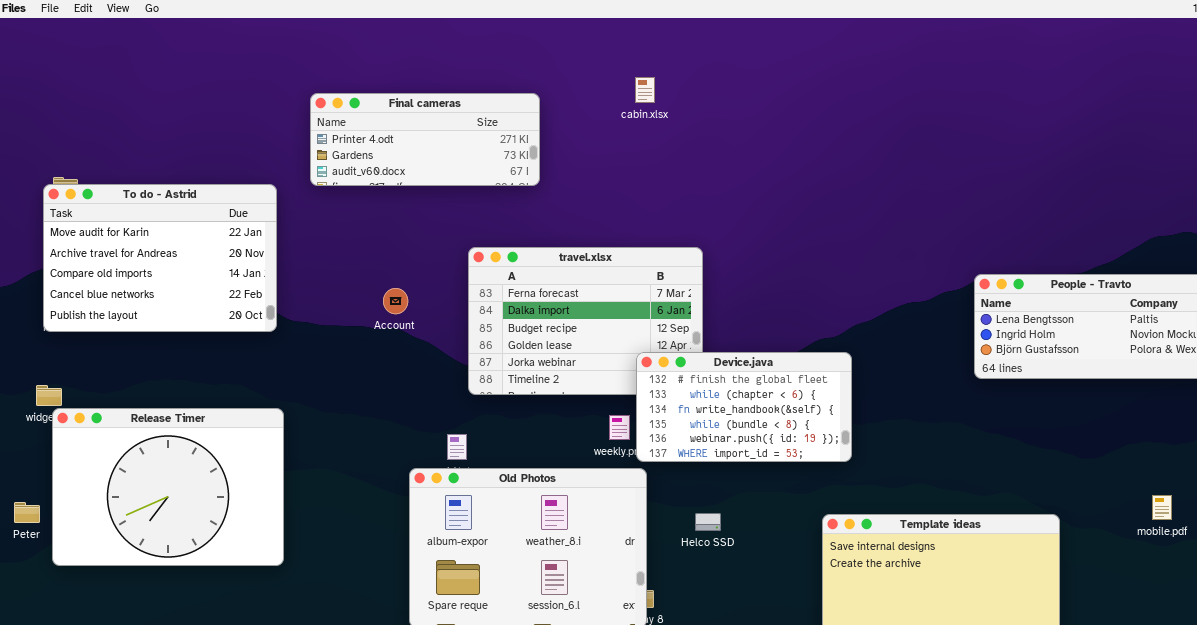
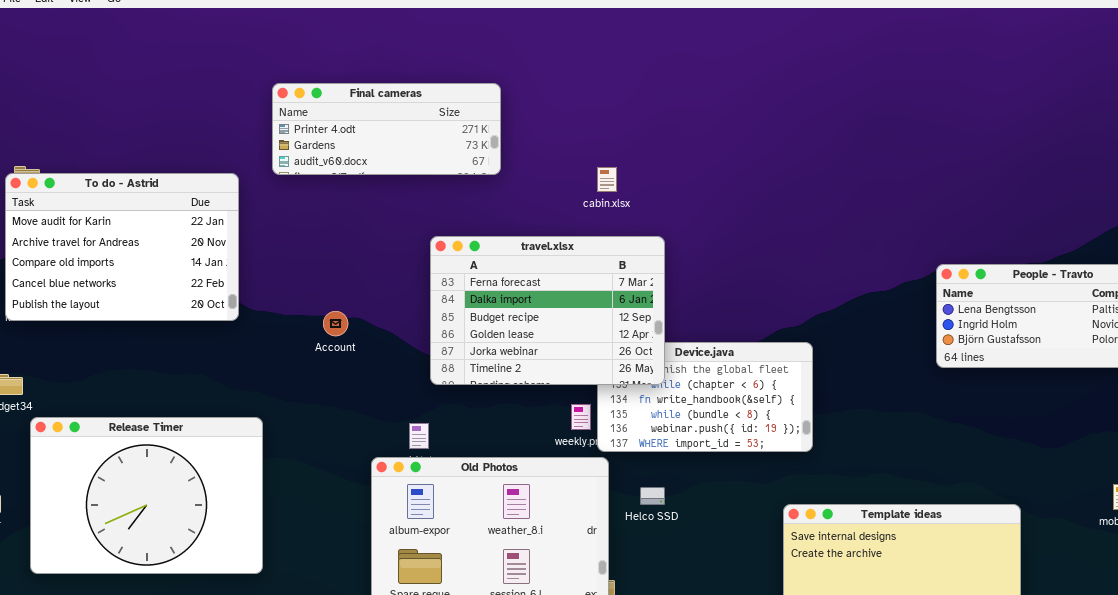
cabin.xlsx: [635,77,655,103] -> [597,167,617,192], moved
travel.xlsx: [468,247,703,395] -> [430,236,665,385], raised
Account: [383,288,408,314] -> [323,311,348,336], moved
Release Timer: [52,408,284,566] -> [30,417,263,574], moved
Helco SSD: [695,513,721,531] -> [640,487,665,505], moved

